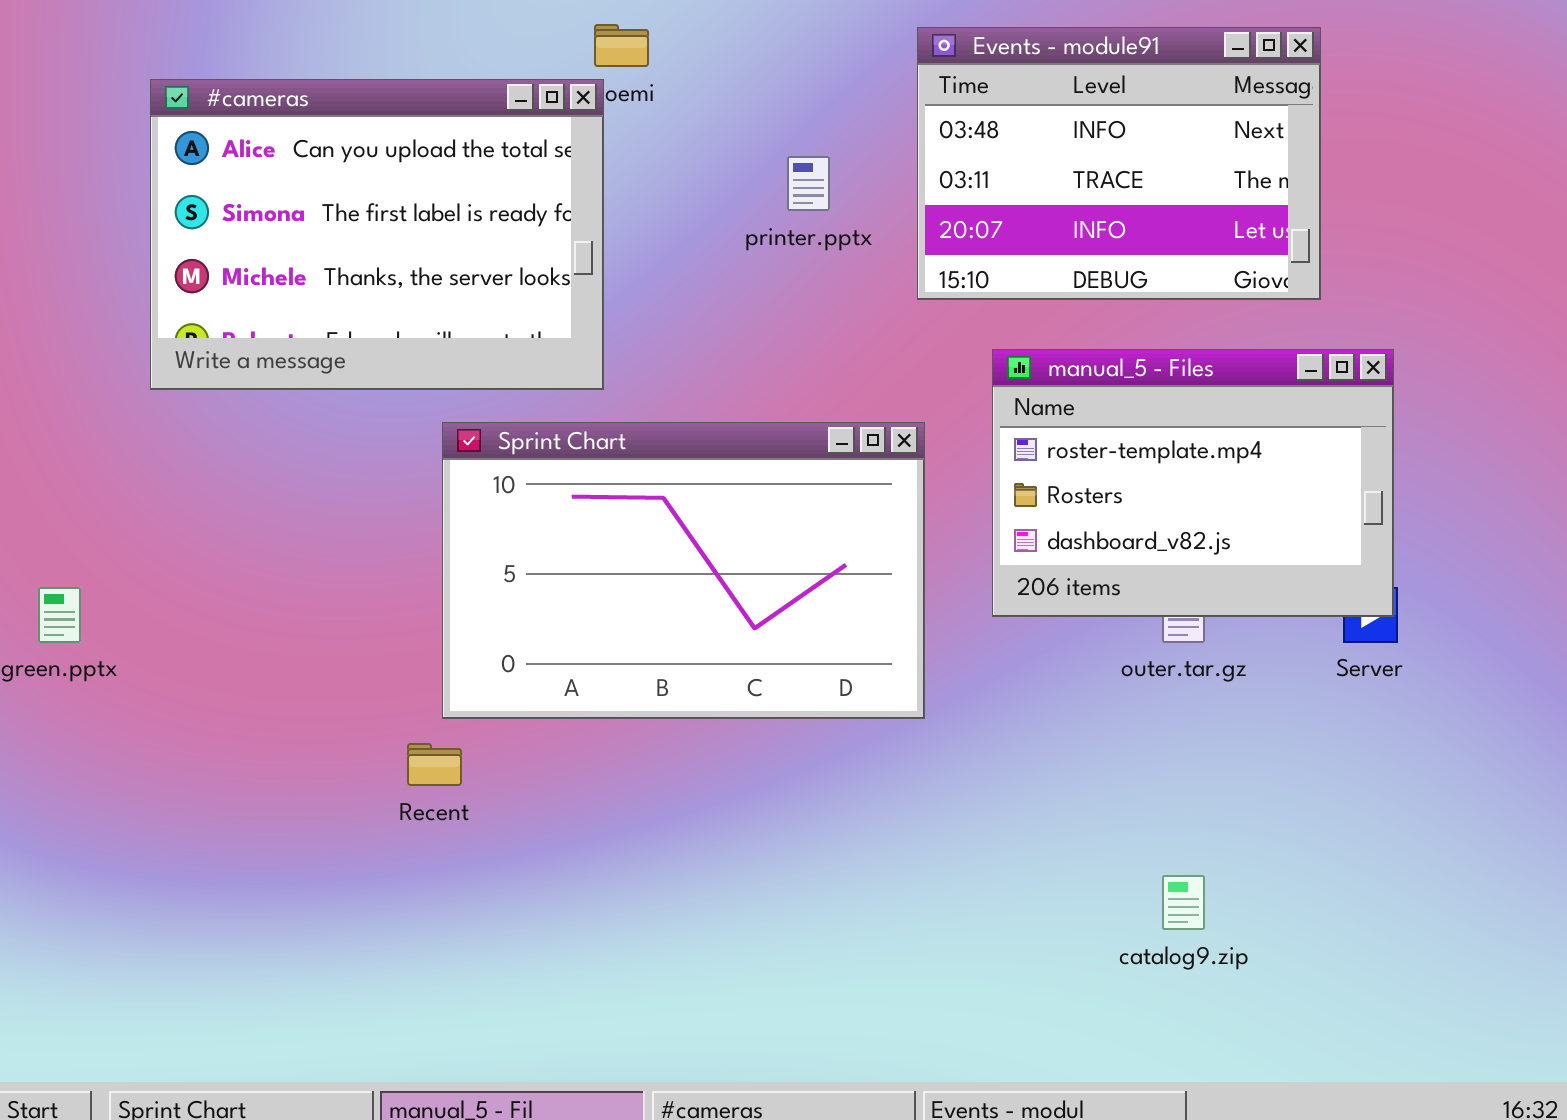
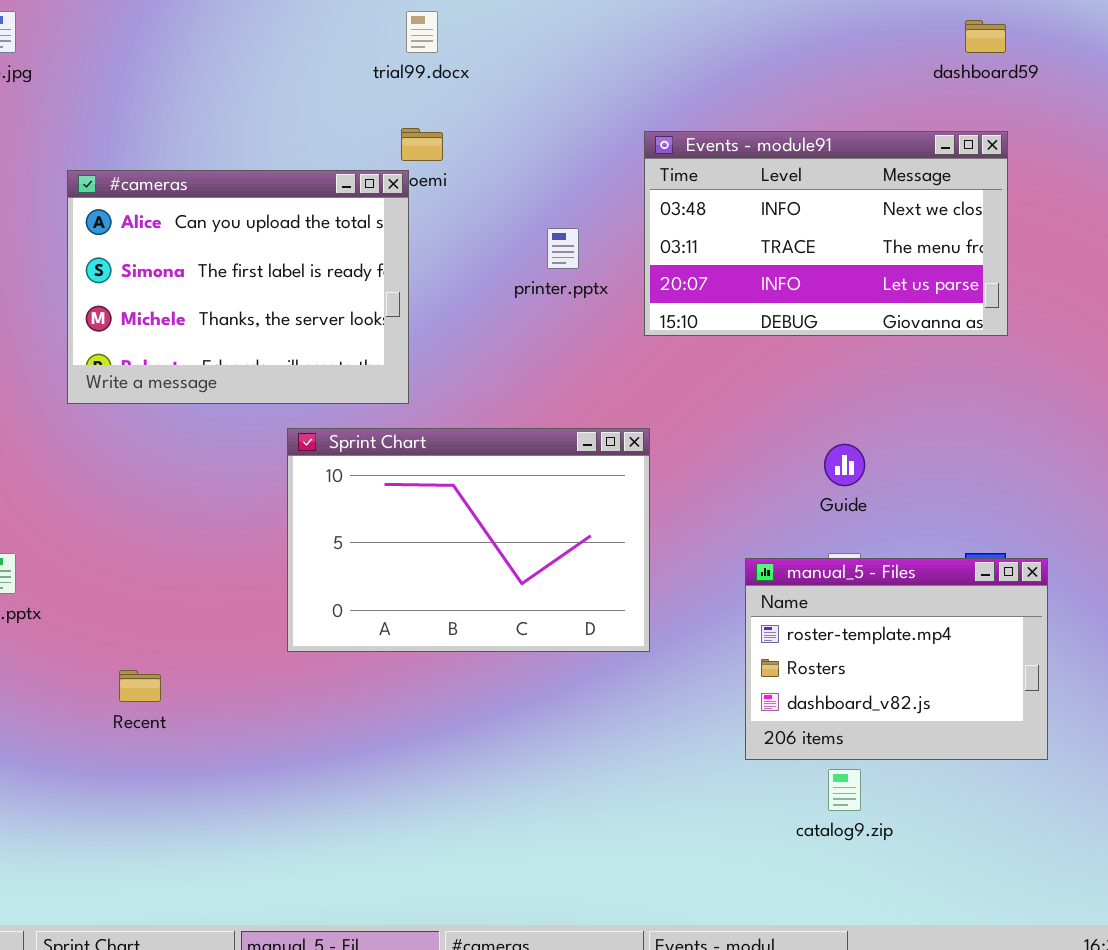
Events - module91: [917,27,1321,300] -> [644,131,1008,336], resized
manual_5 - Files: [992,349,1394,617] -> [745,558,1048,760], moved
Recent: [407,743,462,786] -> [119,670,161,702], moved

